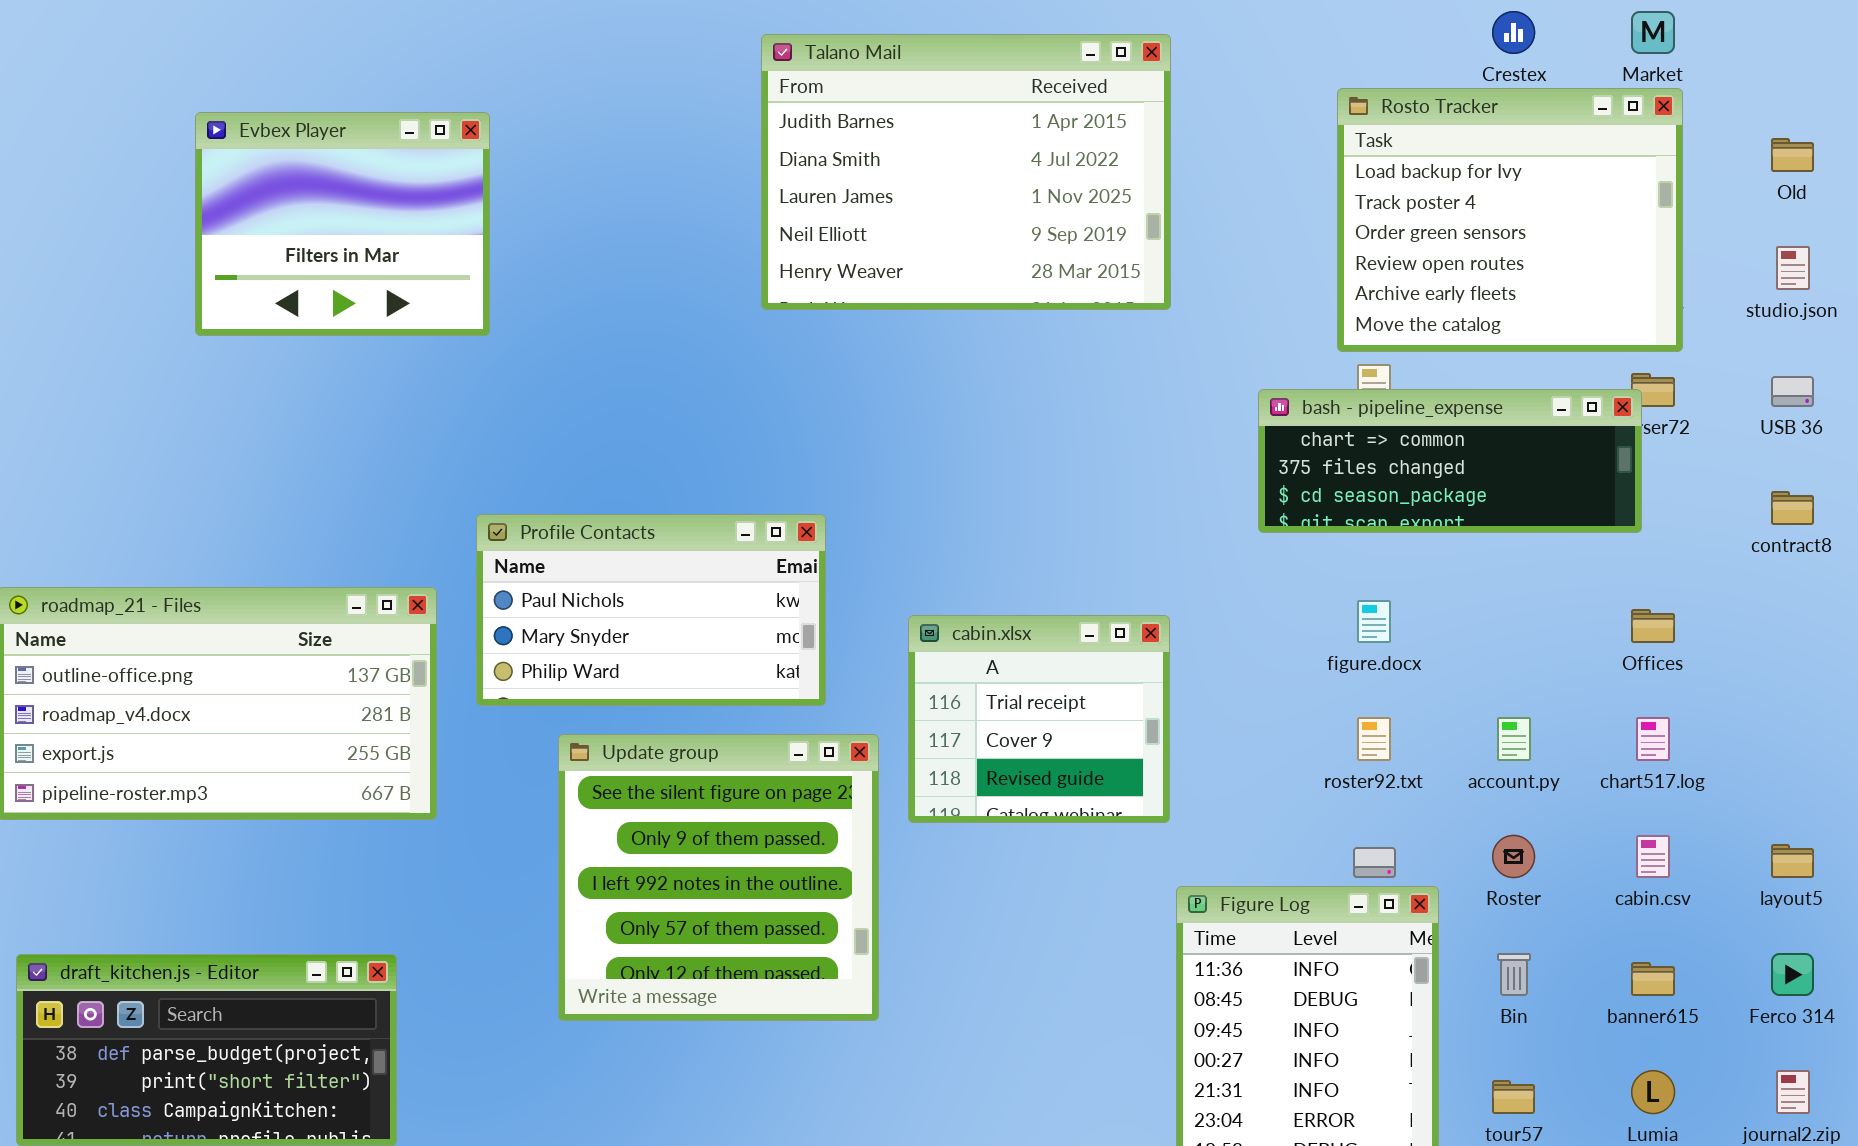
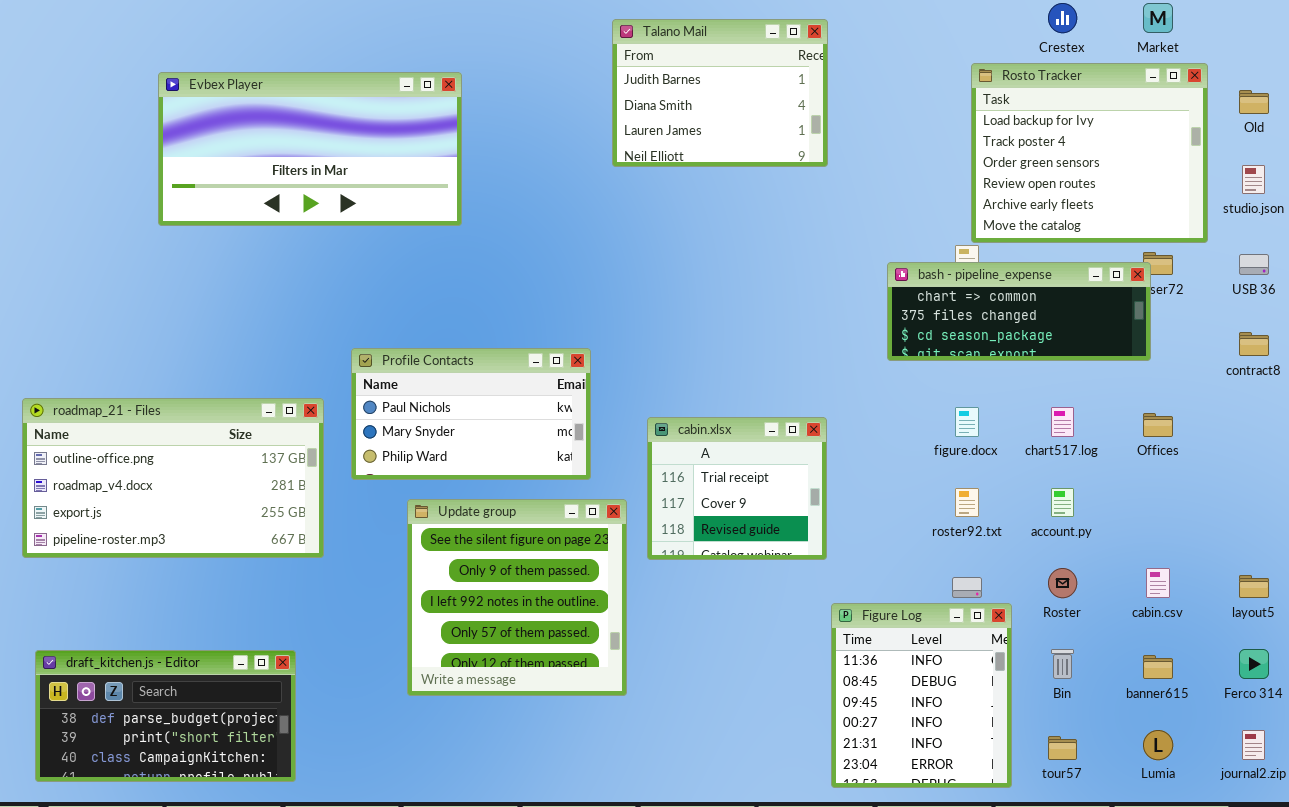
Talano Mail: [761,34,1171,310] -> [612,19,828,167], resized
Rosto Tracker: [1337,88,1683,352] -> [971,63,1208,243], moved
Evbex Player: [195,112,490,336] -> [158,72,462,226], resized
chart517.log: [1636,717,1670,761] -> [1051,407,1074,437], moved

